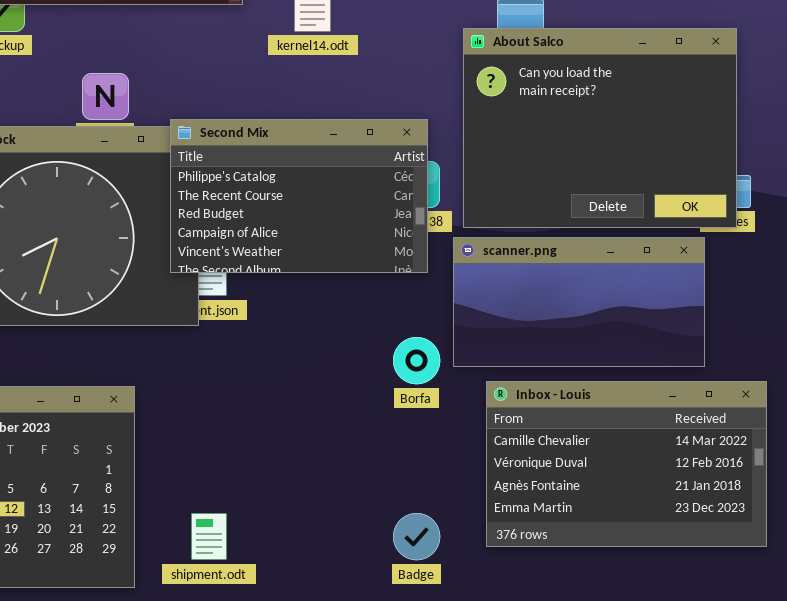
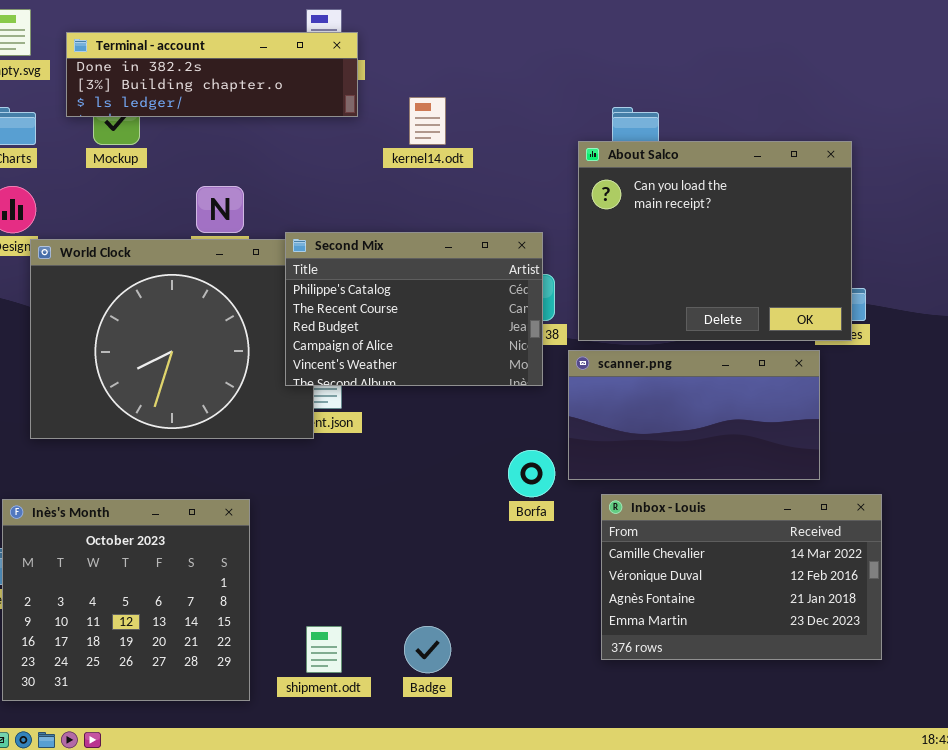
Badge: [393,513,440,560] -> [404,626,451,673], moved

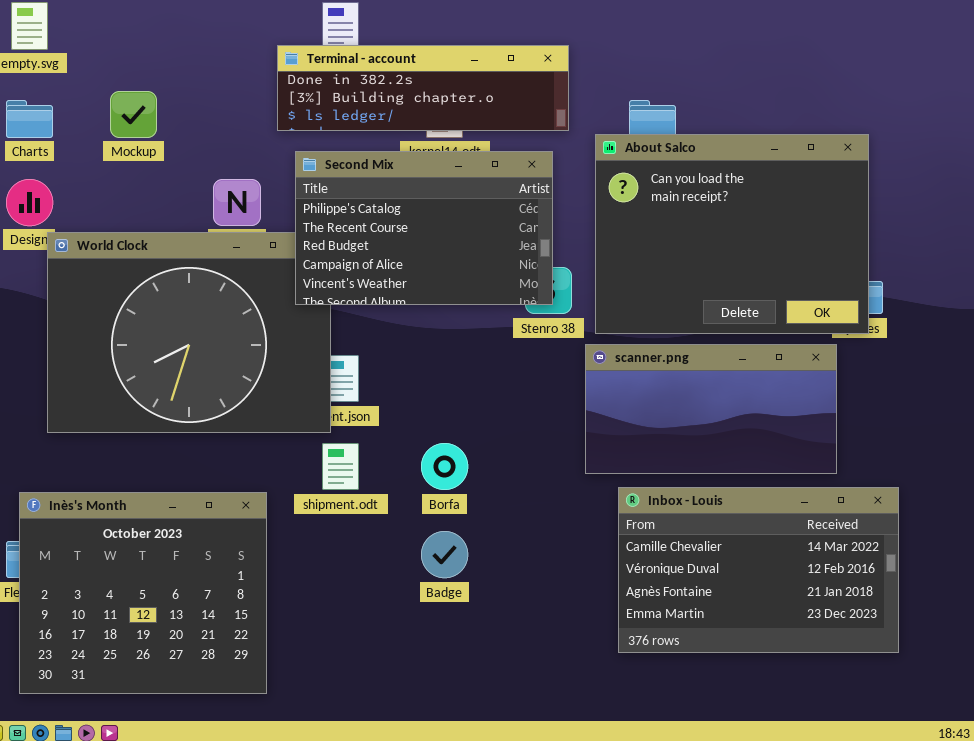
Terminal - account: [66,32,358,117] -> [277,45,569,131], moved
Second Mix: [285,232,543,386] -> [295,151,553,305], moved
Borfa: [508,450,555,497] -> [421,443,468,490], moved
shipment.odt: [306,626,342,673] -> [322,443,359,490], moved
Badge: [404,626,451,673] -> [421,531,468,578], moved

